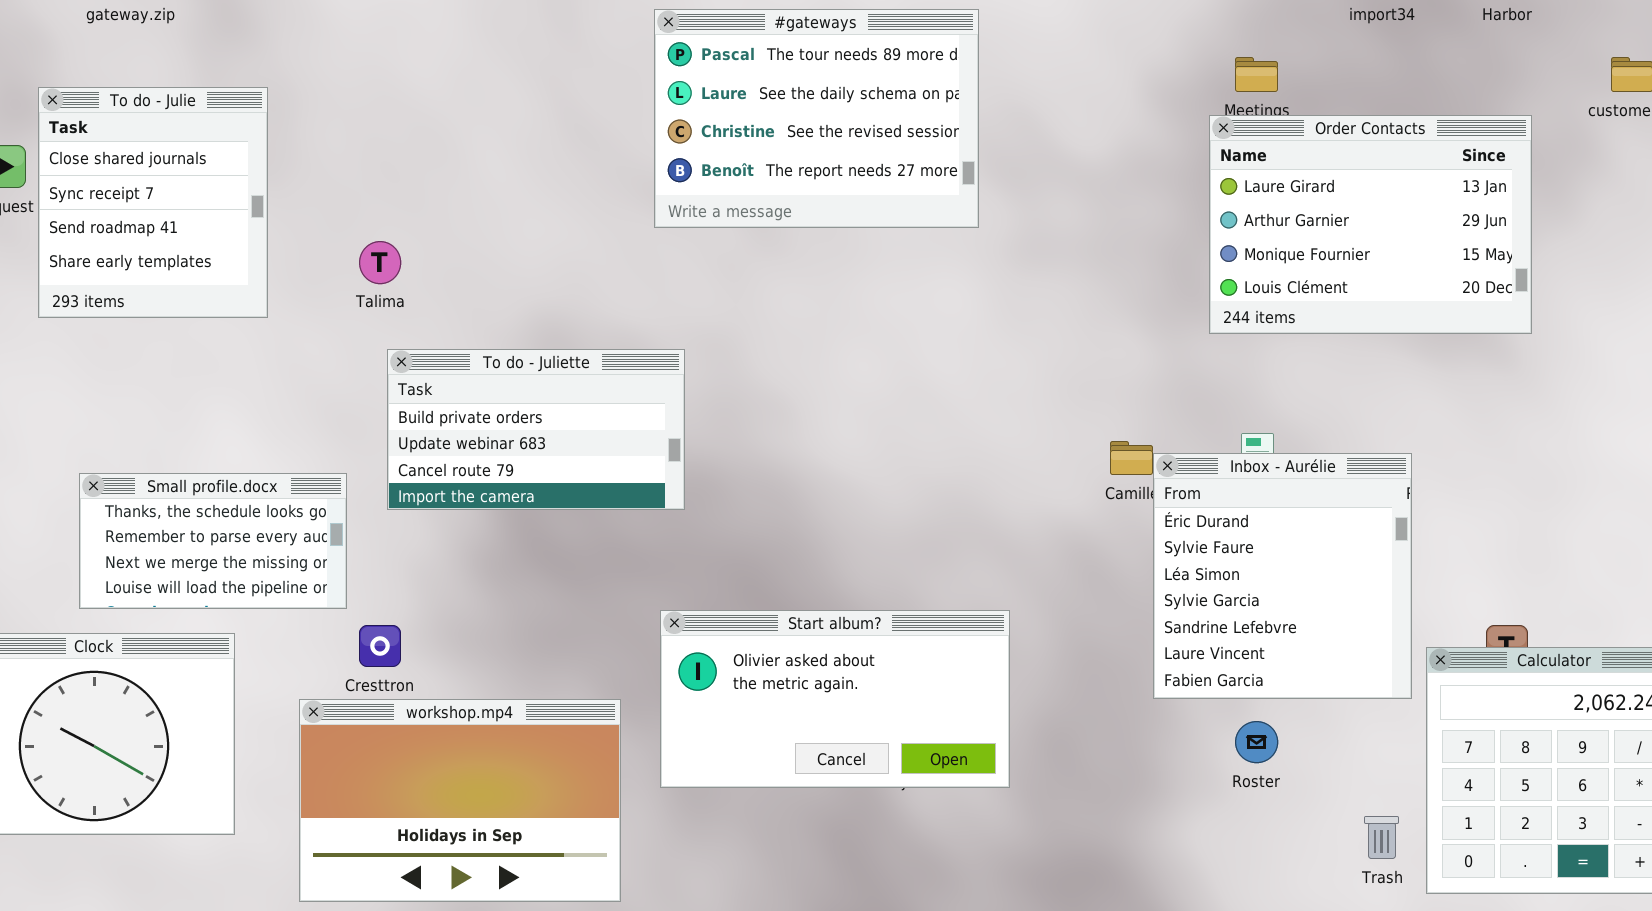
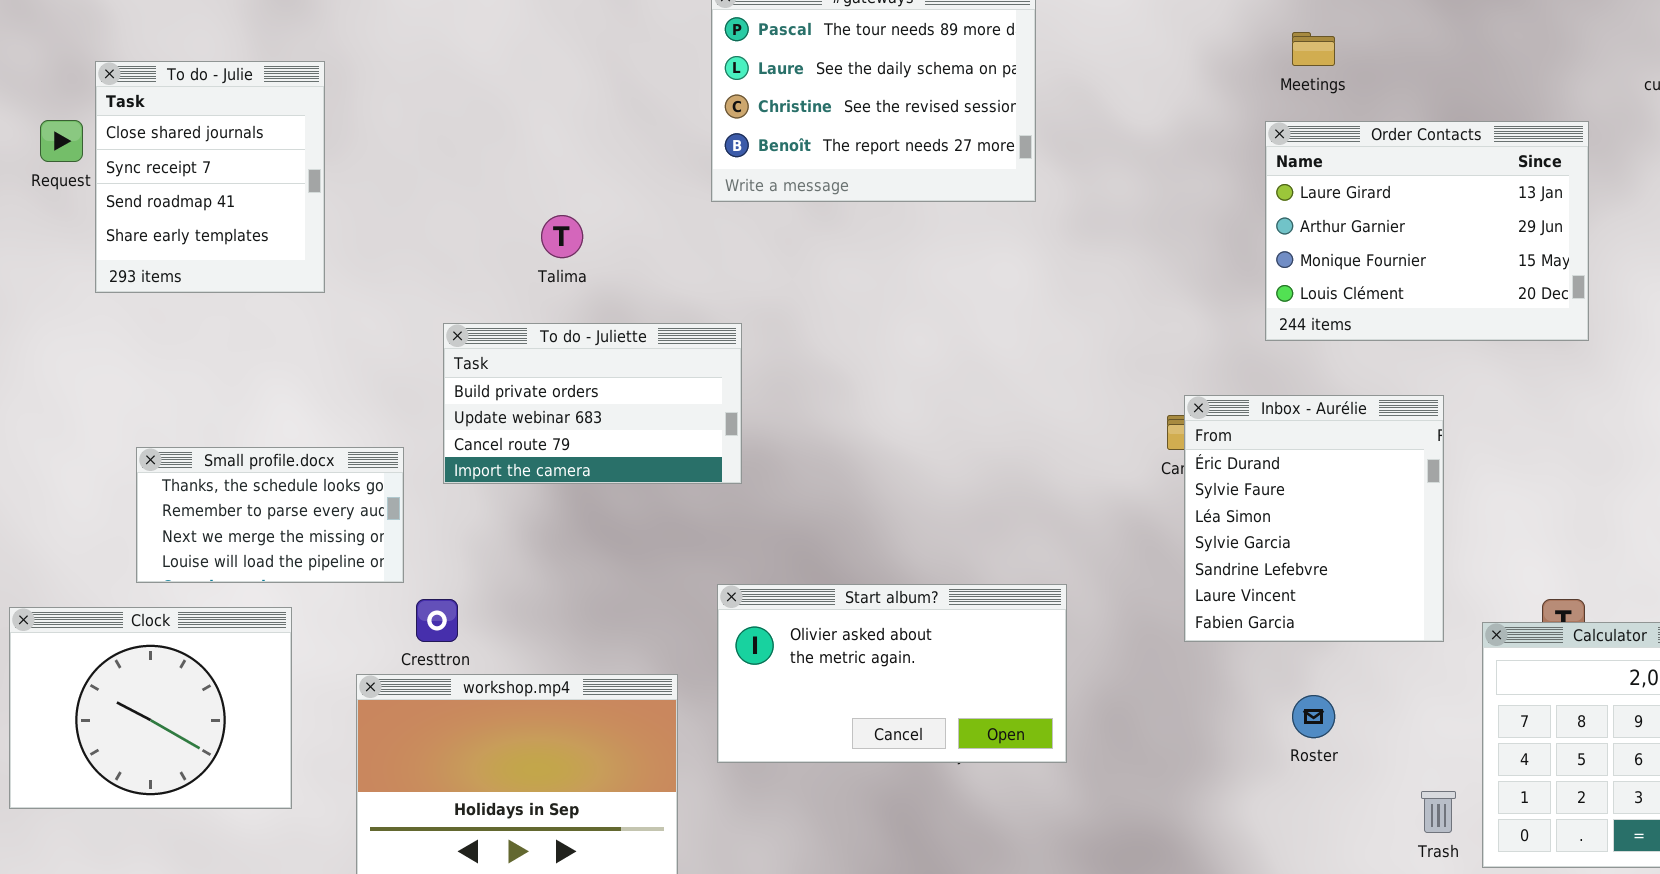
Order Contacts: [1209,115,1532,334] -> [1265,121,1589,341], moved
Talima: [359,241,401,284] -> [541,215,583,258], moved
Inbox - Aurélie: [1153,453,1412,699] -> [1184,395,1444,642], moved

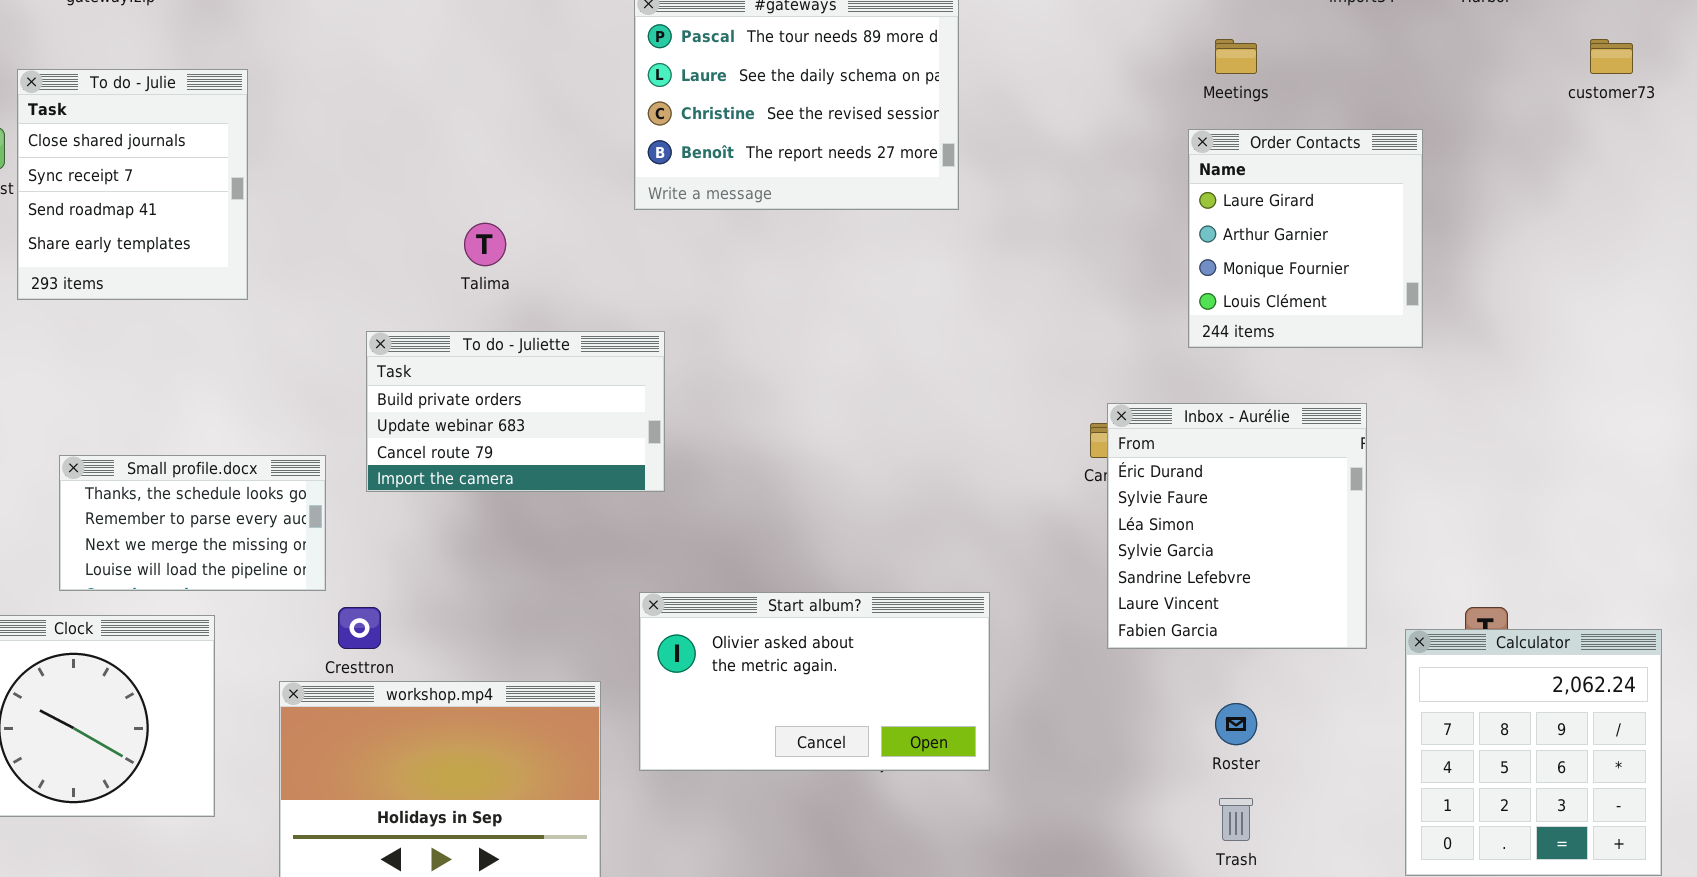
Order Contacts: [1265,121,1589,341] -> [1188,129,1423,348], resized
Trash: [1421,791,1456,833] -> [1219,798,1253,841], moved

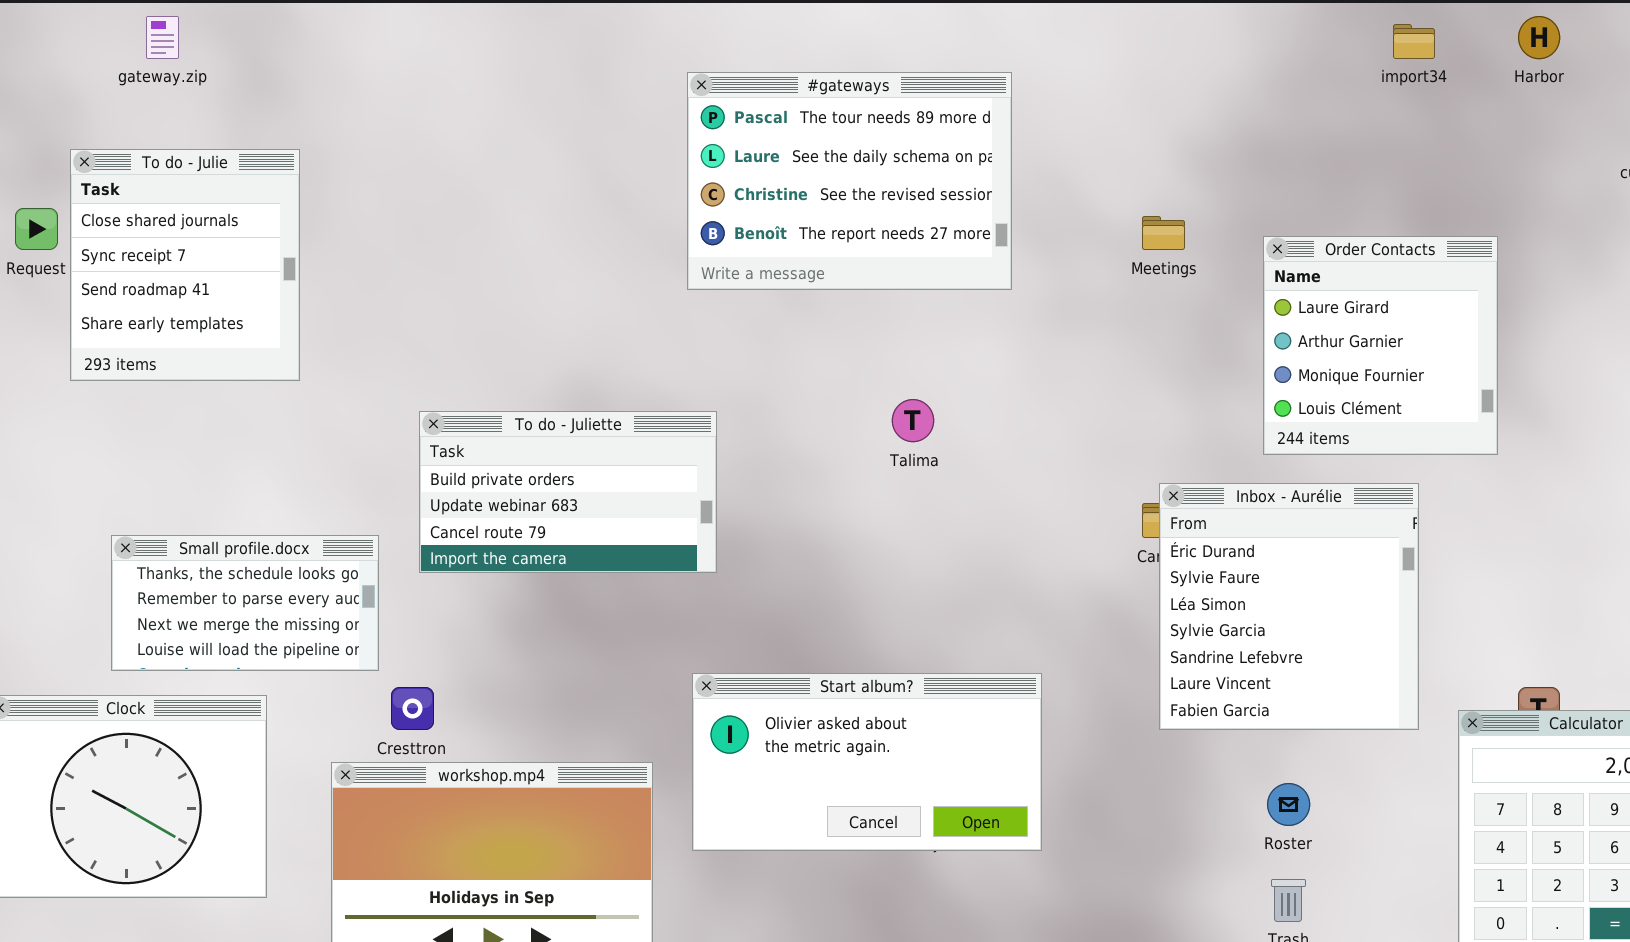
Meetings: [1215,39,1257,74] -> [1142,216,1185,250], moved
Order Contacts: [1188,129,1423,348] -> [1263,236,1498,455], moved
Talima: [464,223,506,266] -> [892,399,934,442], moved

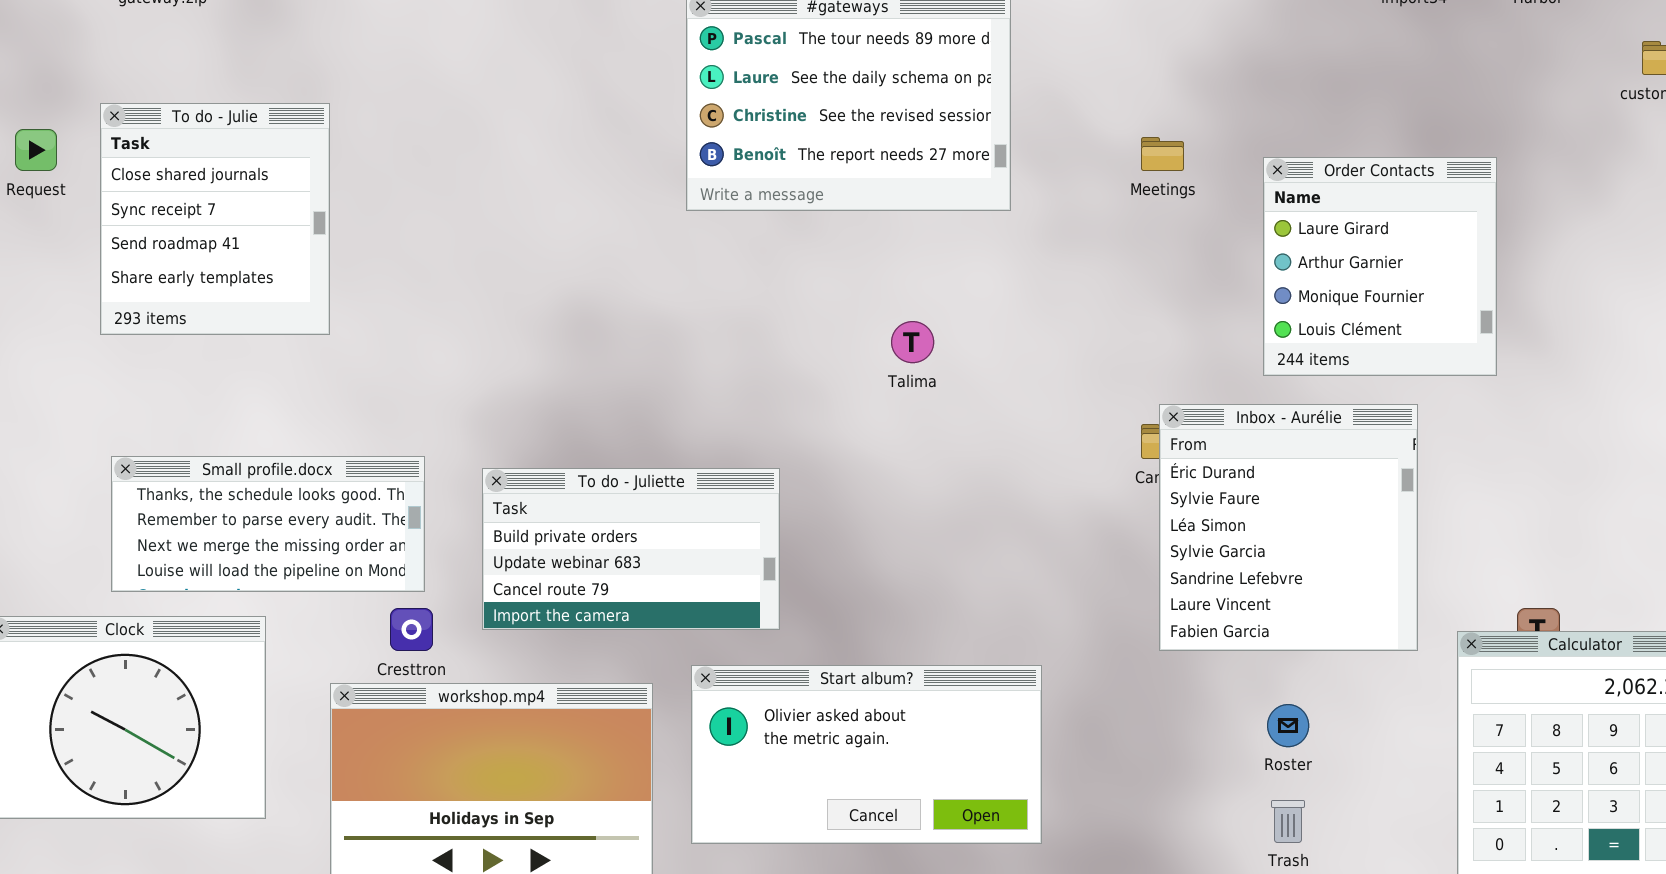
To do - Julie: [70,149,300,381] -> [100,103,330,335], moved
To do - Juliette: [419,411,717,573] -> [482,468,780,630], moved
Small profile.docx: [111,535,379,671] -> [111,456,425,592], resized
Start album?: [692,673,1042,851] -> [691,665,1042,844], moved

